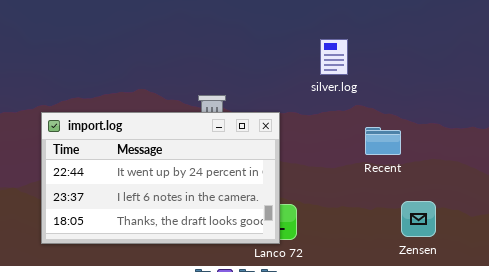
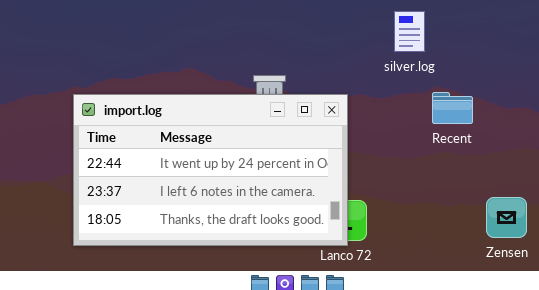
Recent: [365,127,401,155] -> [432,92,473,124], moved

